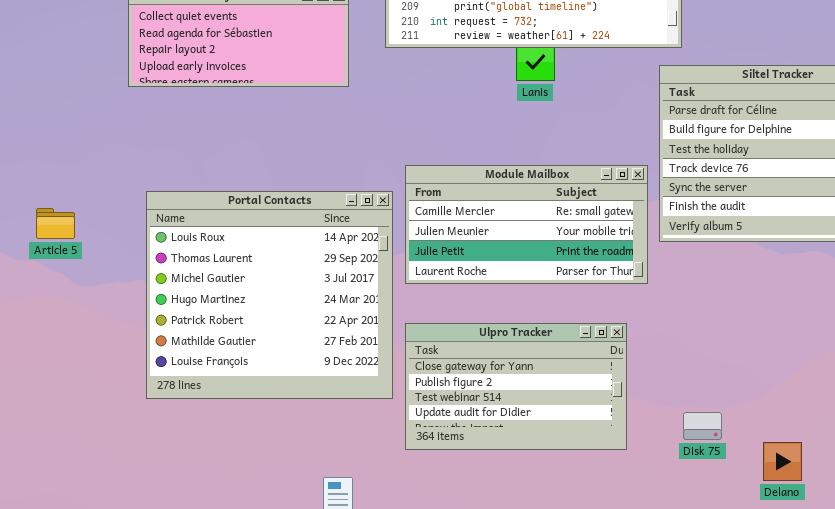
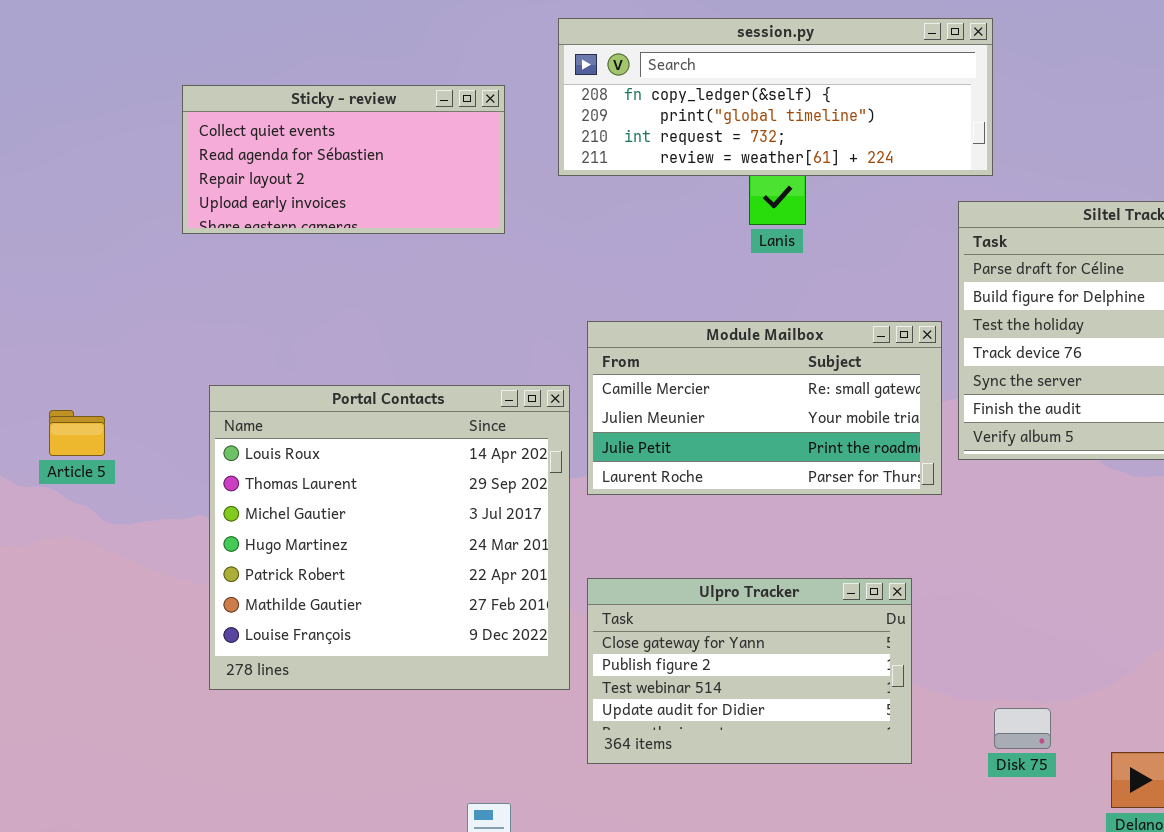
Module Mailbox: [405,165,648,284] -> [587,321,942,495], moved

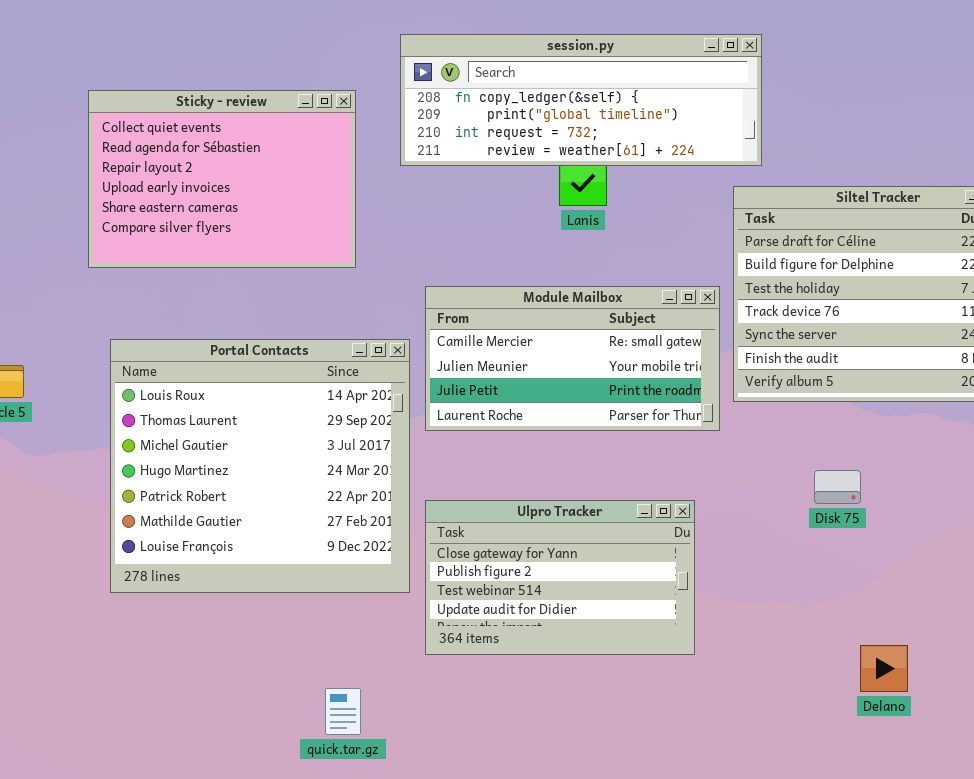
Sticky - review: [182,85,505,234] -> [88,90,356,268], resized
Disk 75: [994,708,1051,749] -> [814,470,861,504], moved

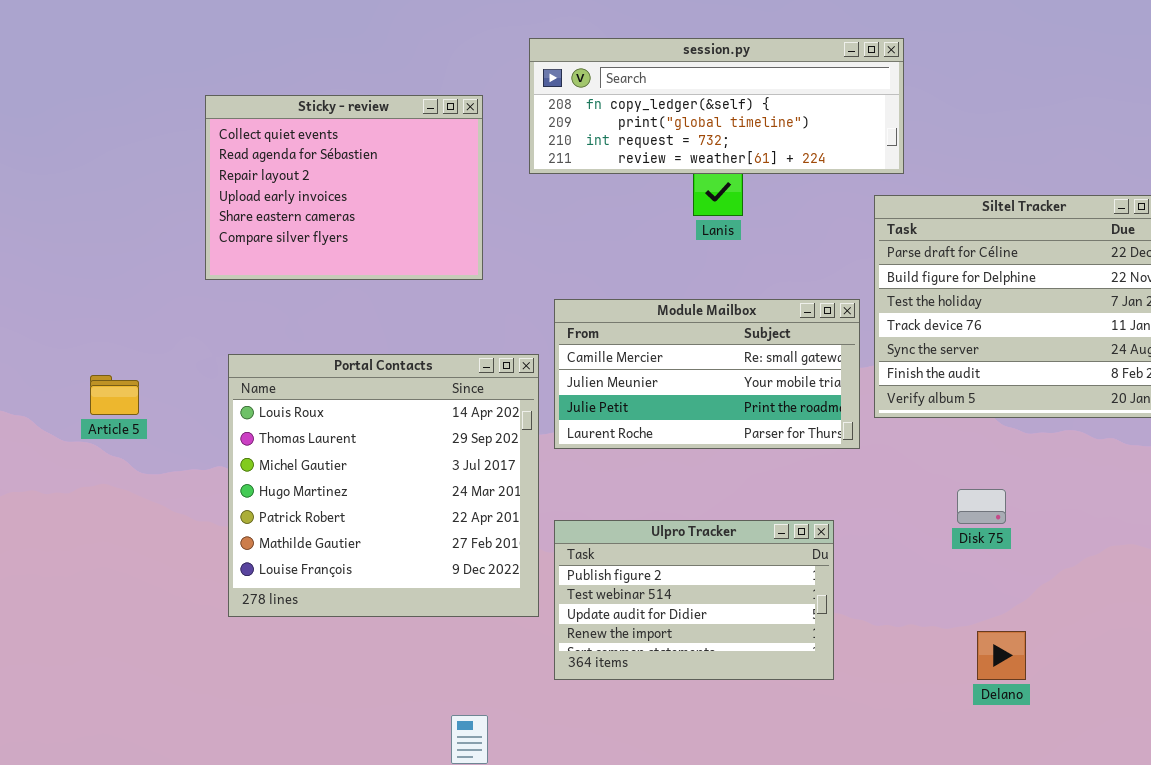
Ulpro Tracker: [425,500,695,655] -> [554,520,834,680], scrolled down 1 row
Delano: [860,645,908,692] -> [977,631,1026,680], moved

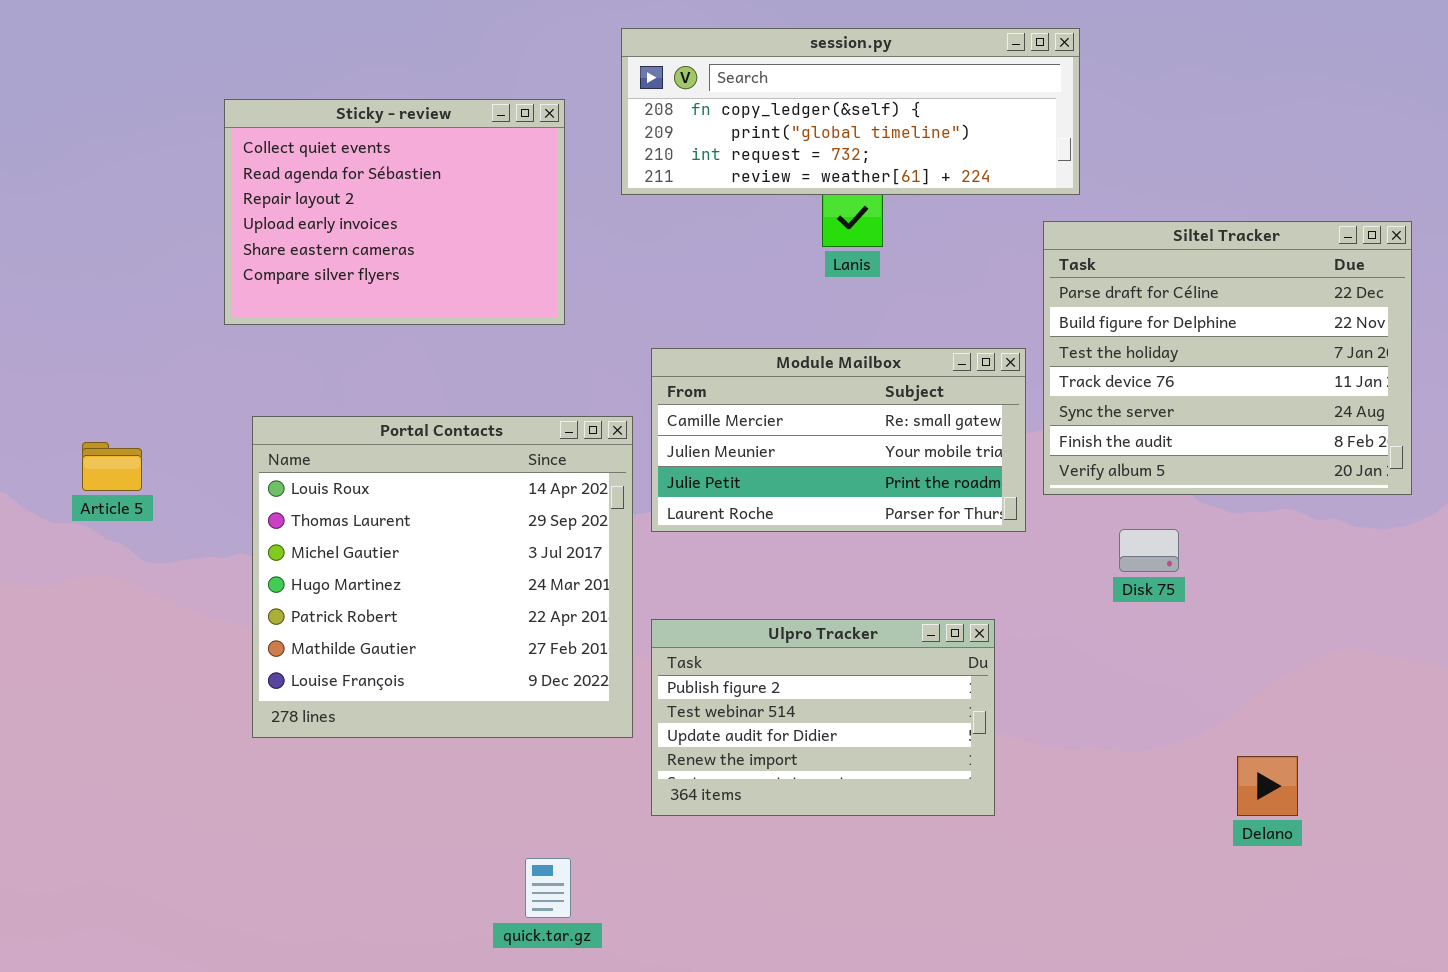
Disk 75: [957,489,1006,524] -> [1119,529,1179,572], moved
Delano: [977,631,1026,680] -> [1237,756,1298,816], moved

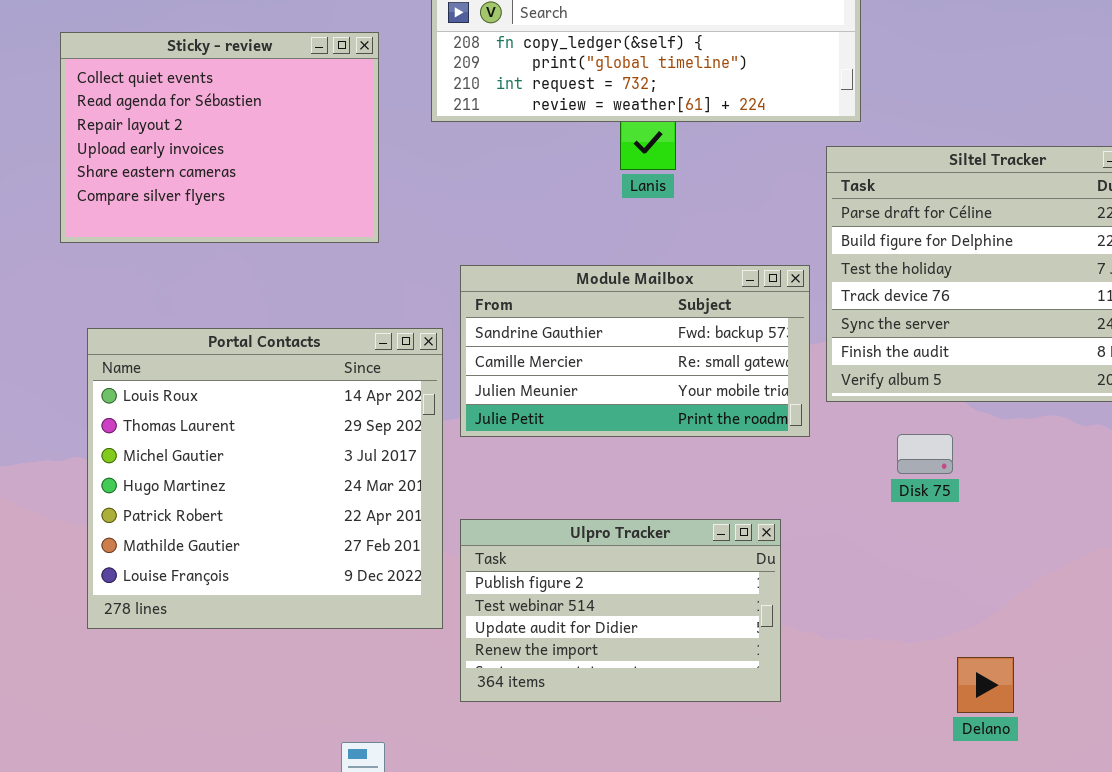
Module Mailbox: [651,348,1026,532] -> [460,265,810,437], scrolled up 1 row
Delano: [1237,756,1298,816] -> [957,657,1014,713], moved

